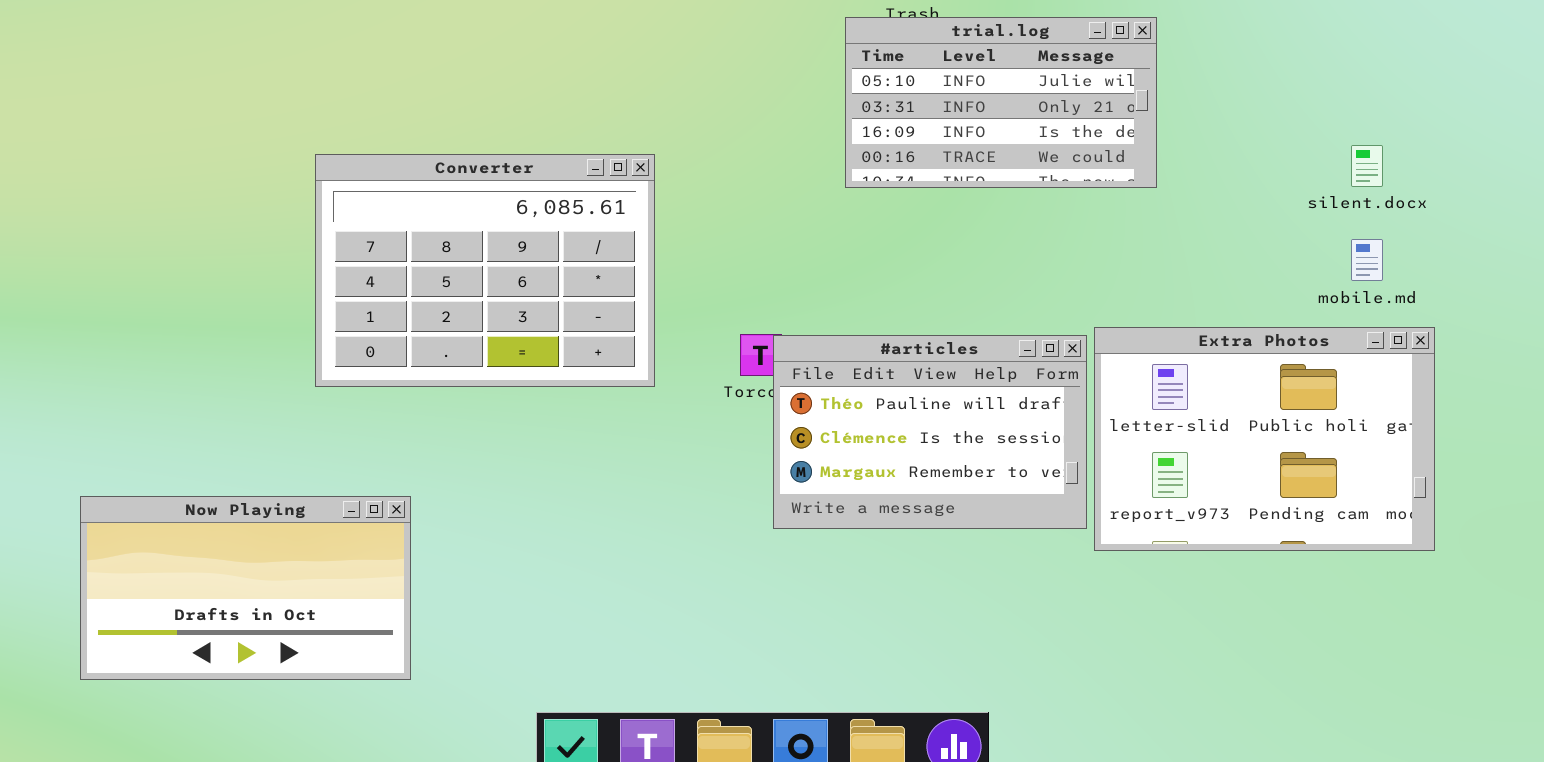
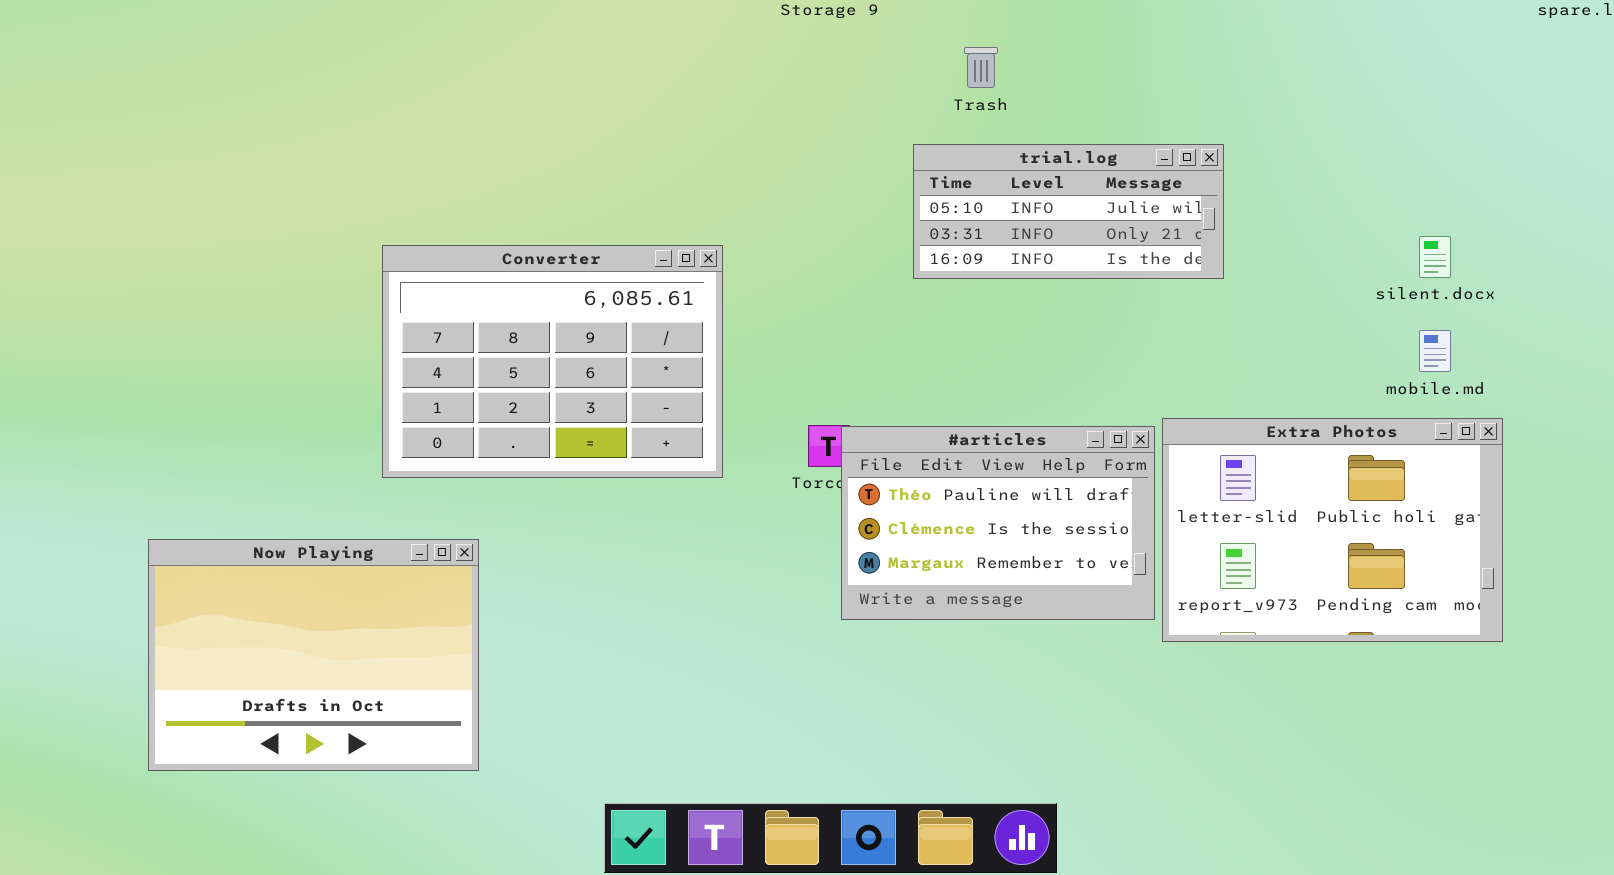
trial.log: [845,17,1157,188] -> [913,144,1224,279], resized
Now Playing: [80,496,411,680] -> [148,539,479,771], resized

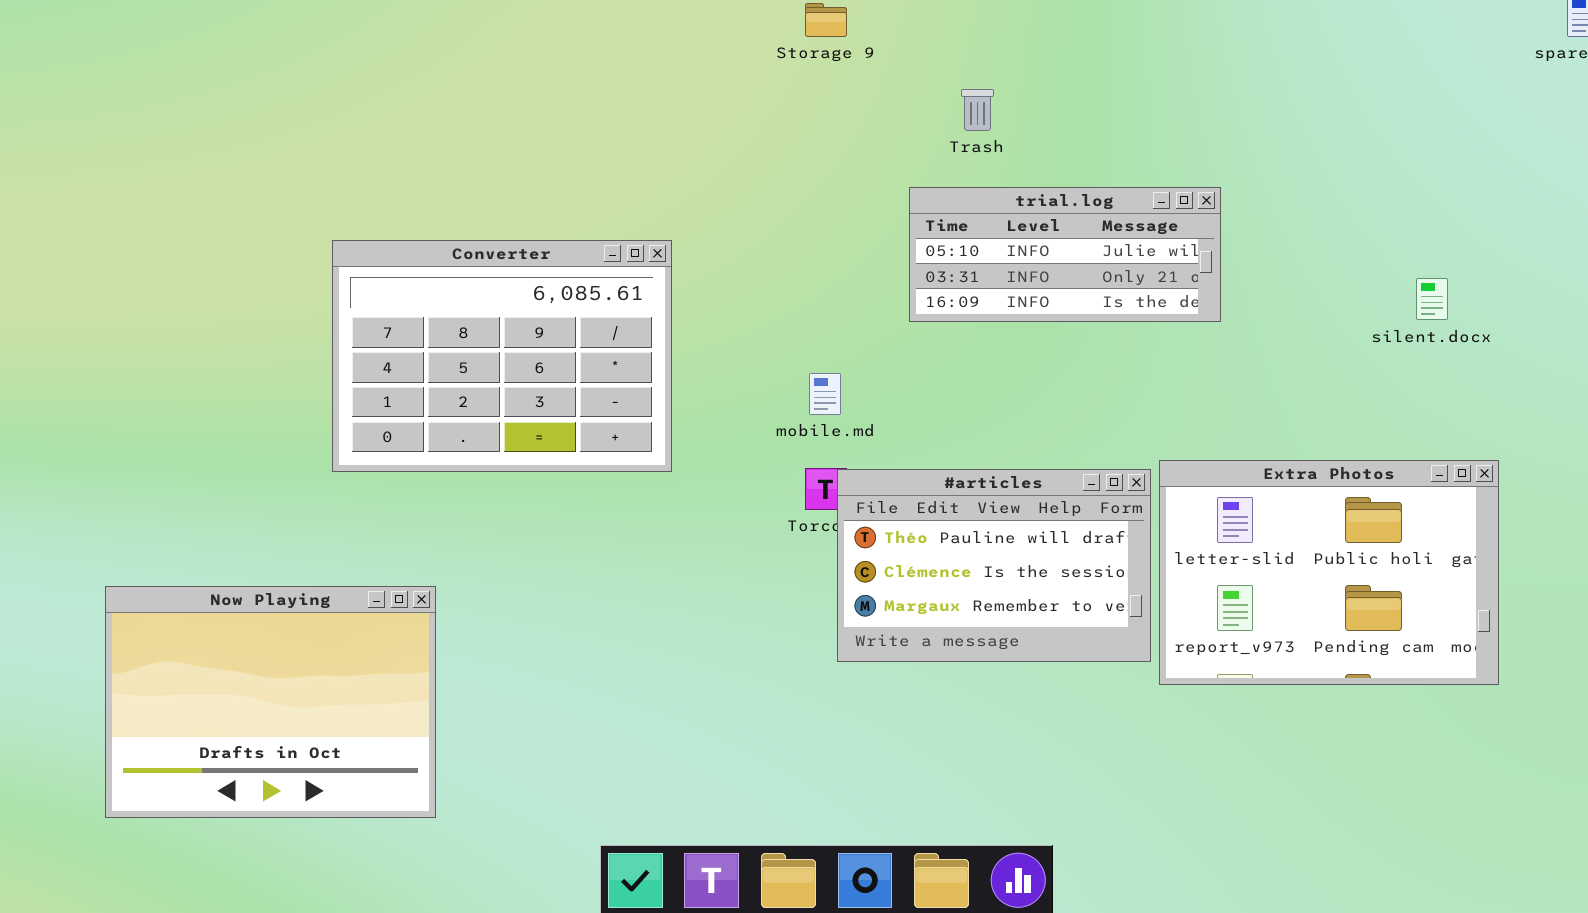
Converter: [382,245,723,478] -> [332,240,672,472], moved
mobile.md: [1419,330,1451,372] -> [809,373,841,415], moved
Now Playing: [148,539,479,771] -> [105,586,436,818], moved

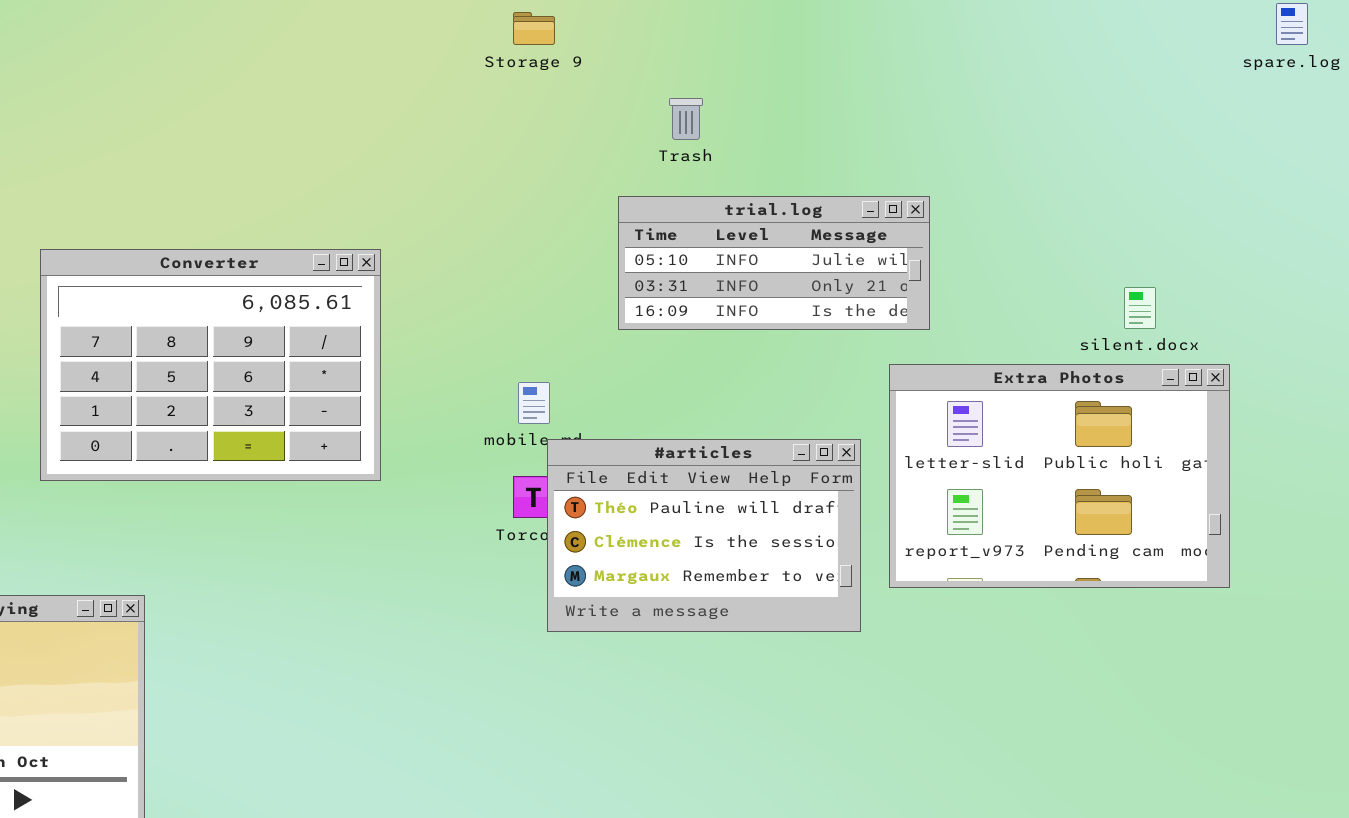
Extra Photos: [1159,460,1499,685] -> [889,364,1230,588], moved
#articles: [837,469,1151,662] -> [547,439,861,632], moved

